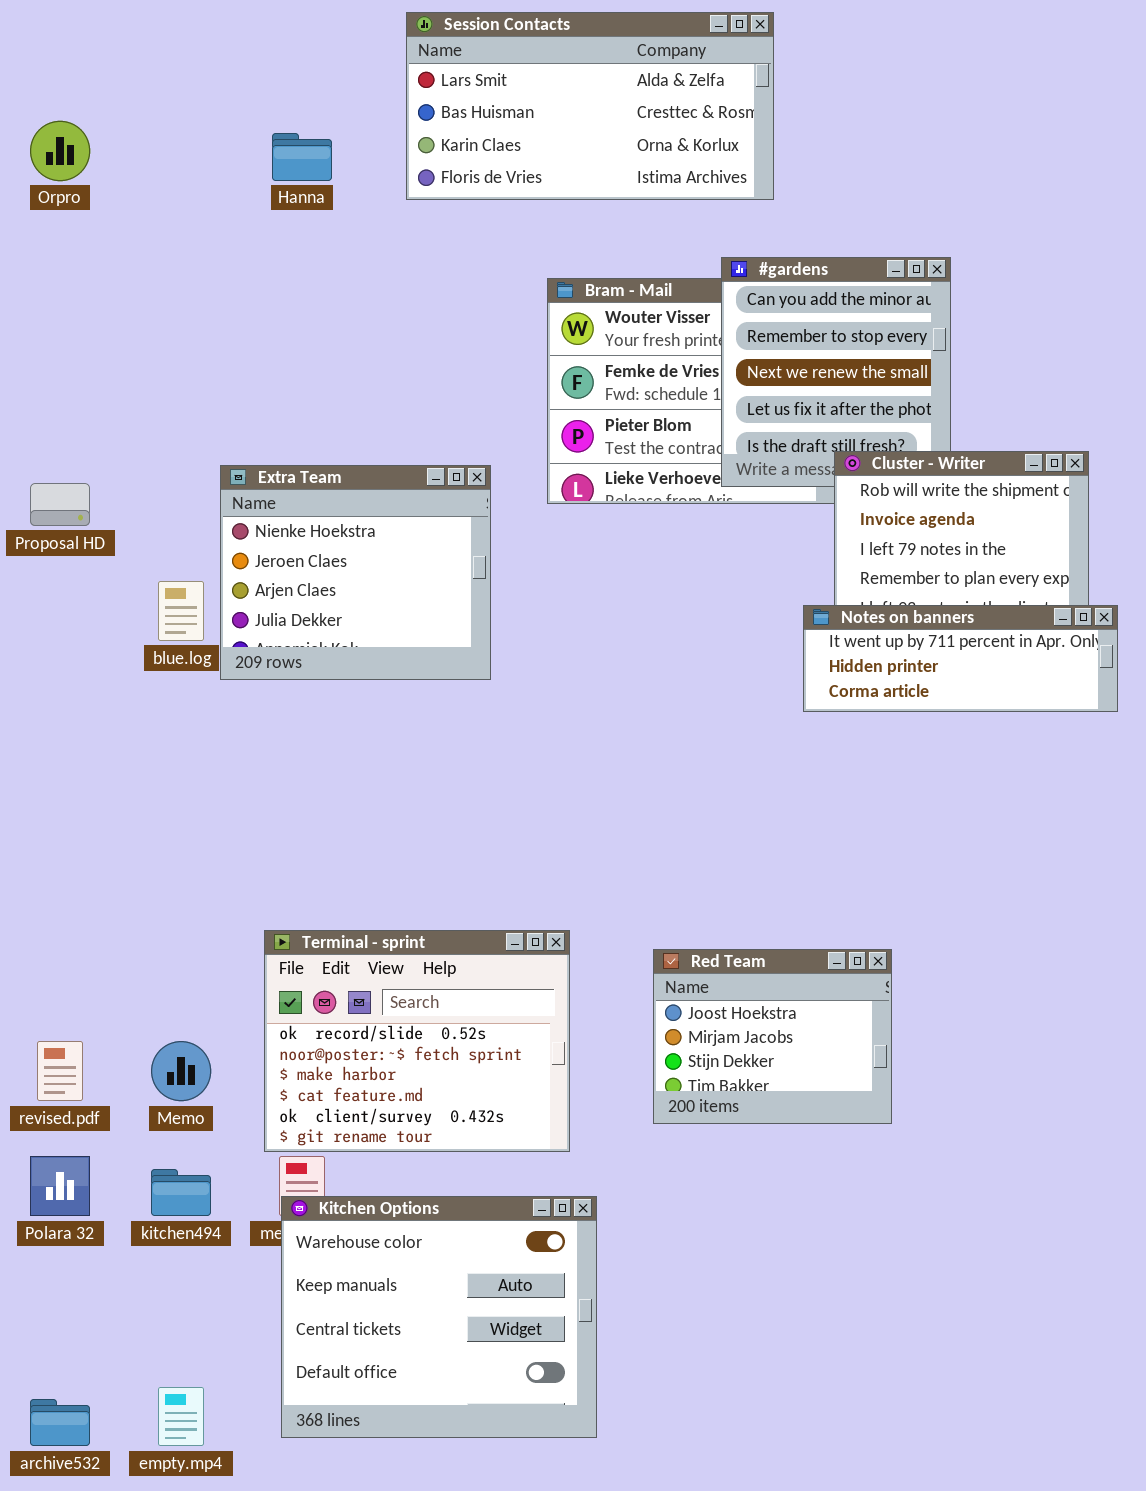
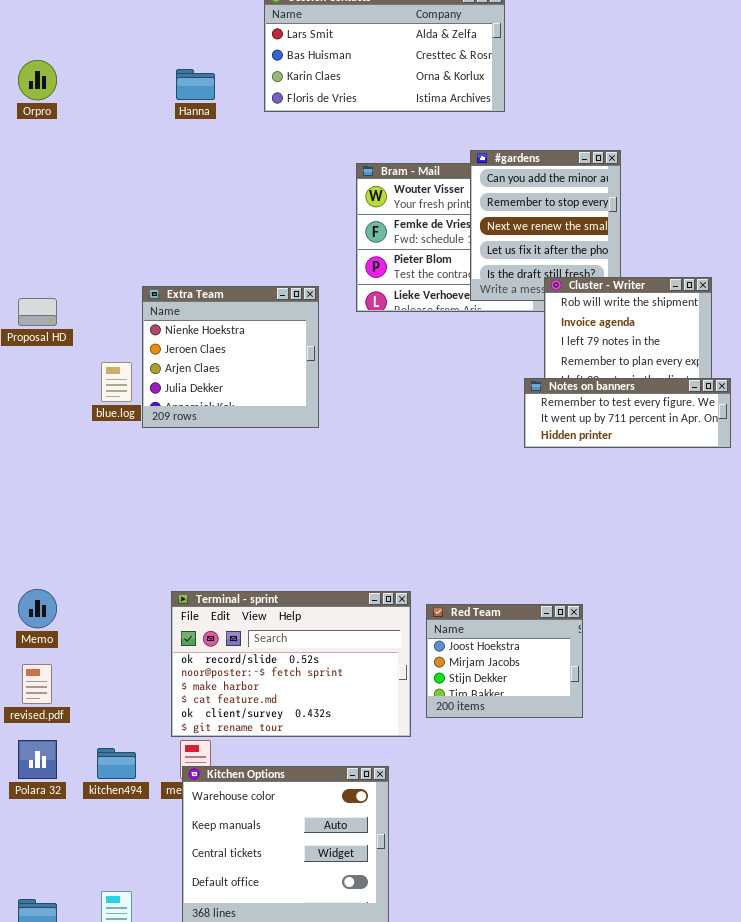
Notes on banners: [803,605,1118,712] -> [524,378,731,448], scrolled up 1 row
Terminal - sprint: [264,930,570,1152] -> [171,591,411,737], resized
Memo: [151,1041,211,1101] -> [18,589,57,628], moved

